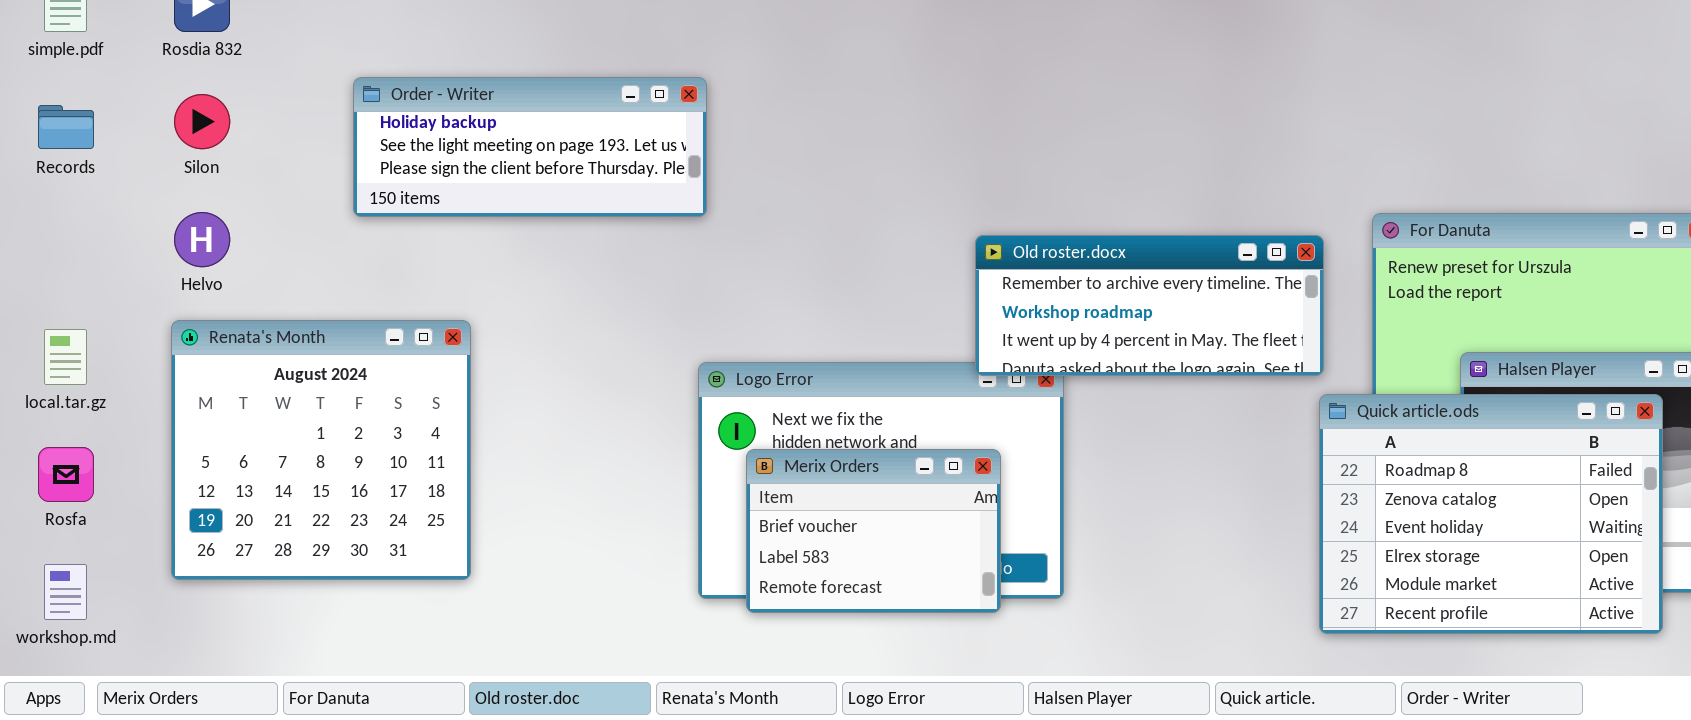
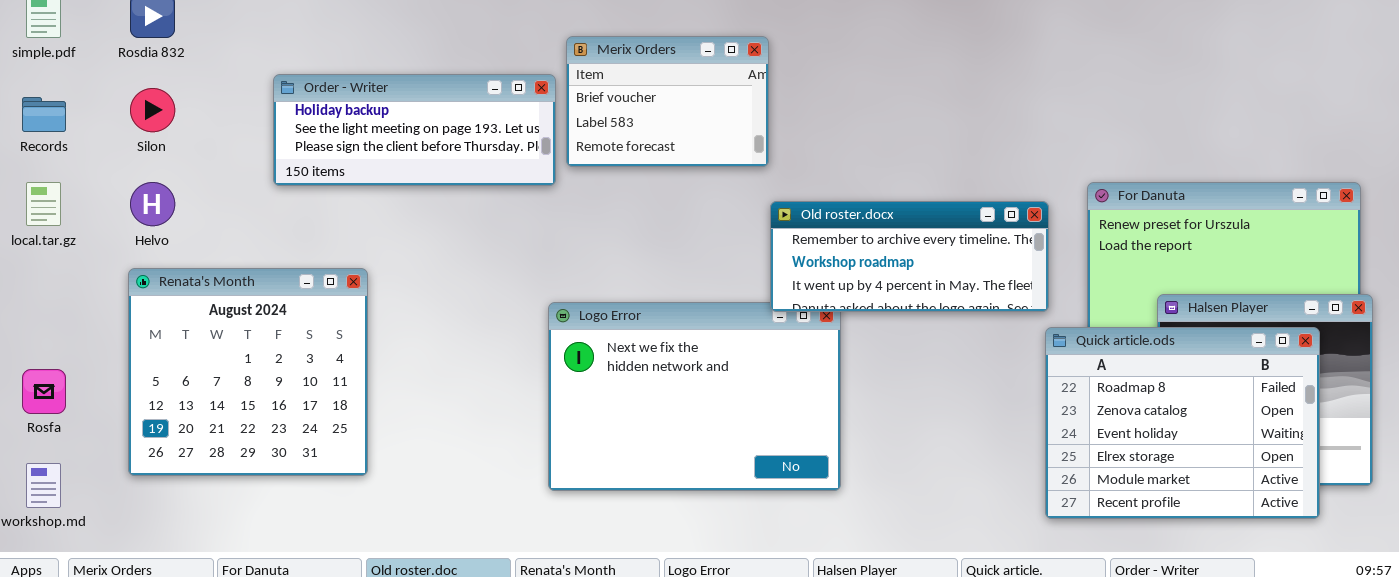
local.tar.gz: [44,329,87,385] -> [26,182,61,226], moved
Merix Orders: [746,449,1001,613] -> [566,36,769,167], moved

